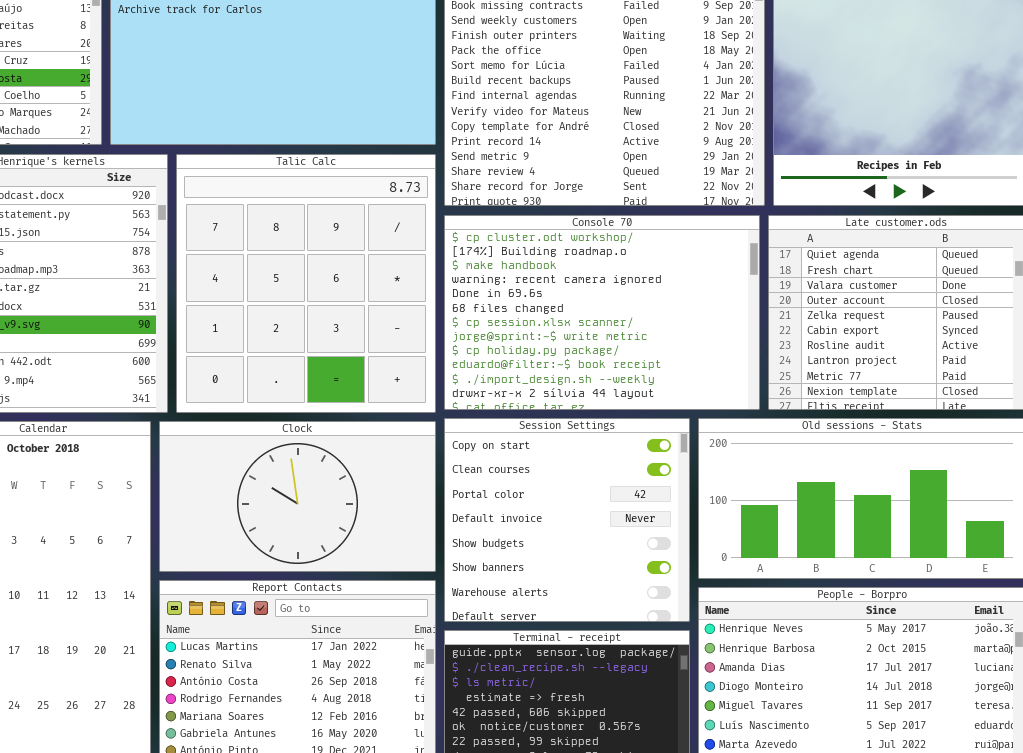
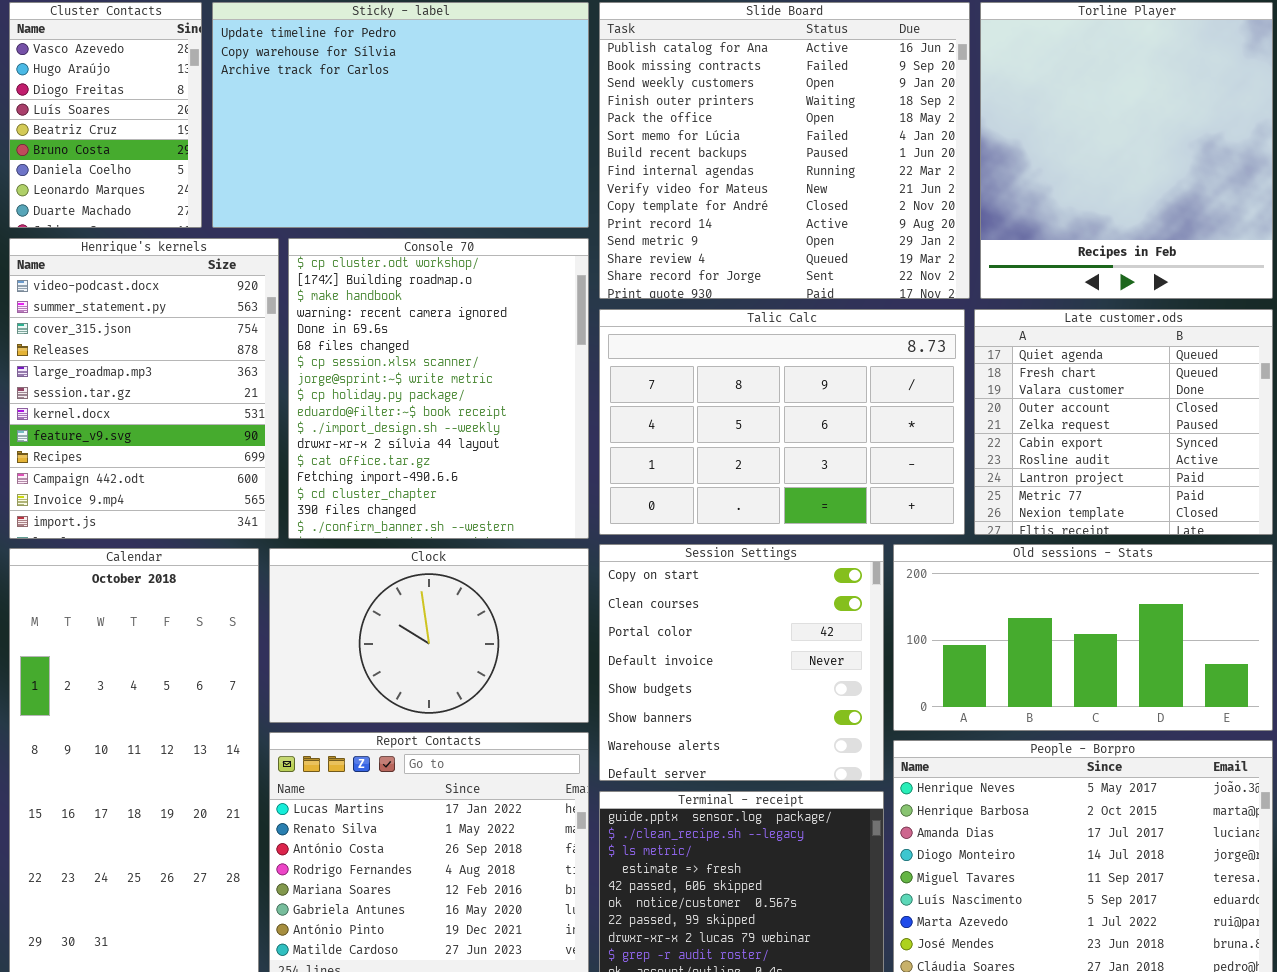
Talic Calc: [176,154,436,413] -> [599,309,965,535], moved, resized
Console 70: [444,215,760,410] -> [288,238,589,539], moved, resized

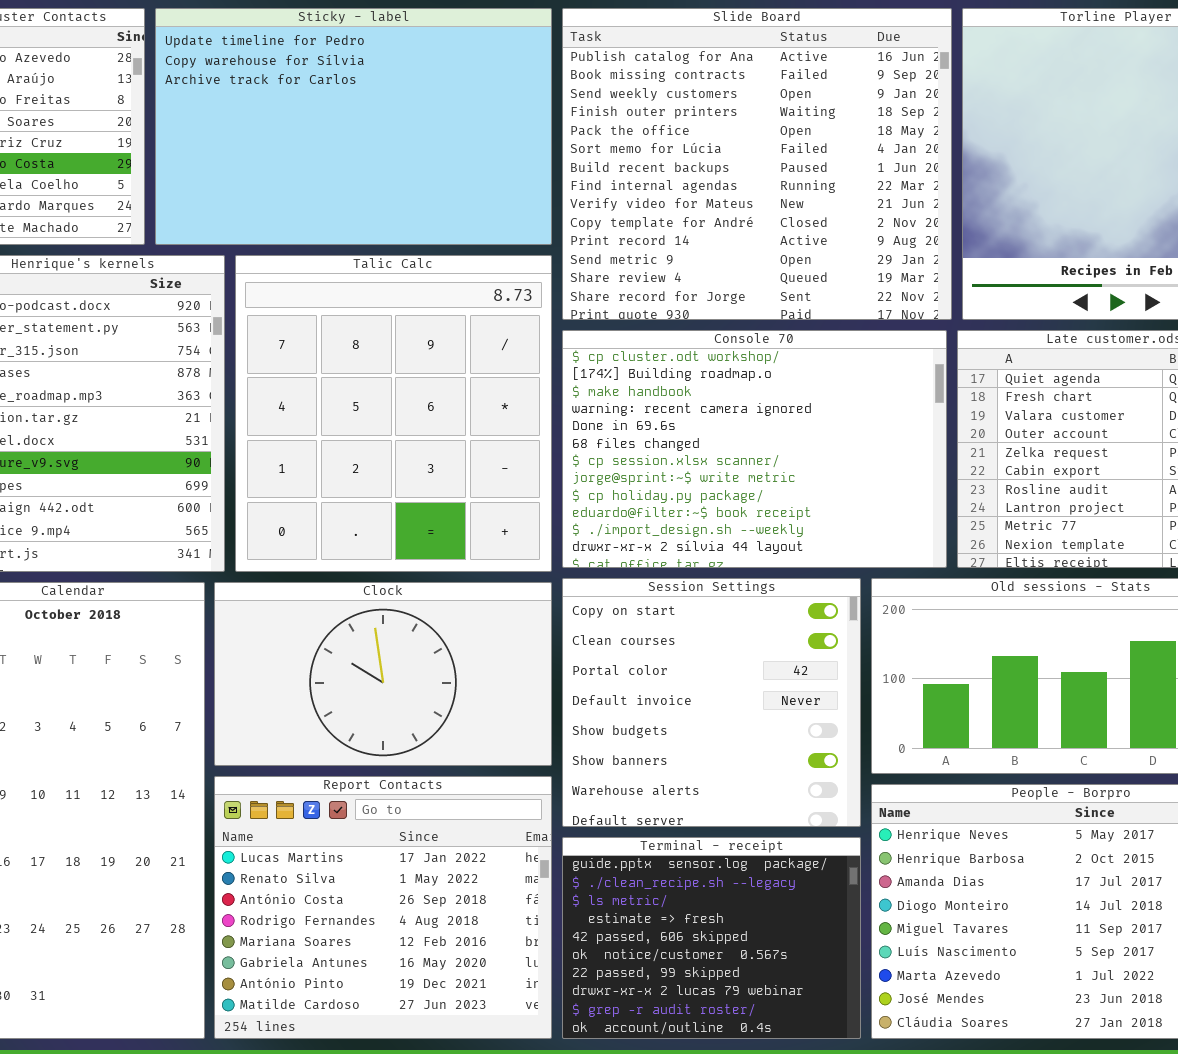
Console 70: [288,238,589,539] -> [562,330,947,568], moved, resized
Talic Calc: [599,309,965,535] -> [235,255,552,572], moved, resized

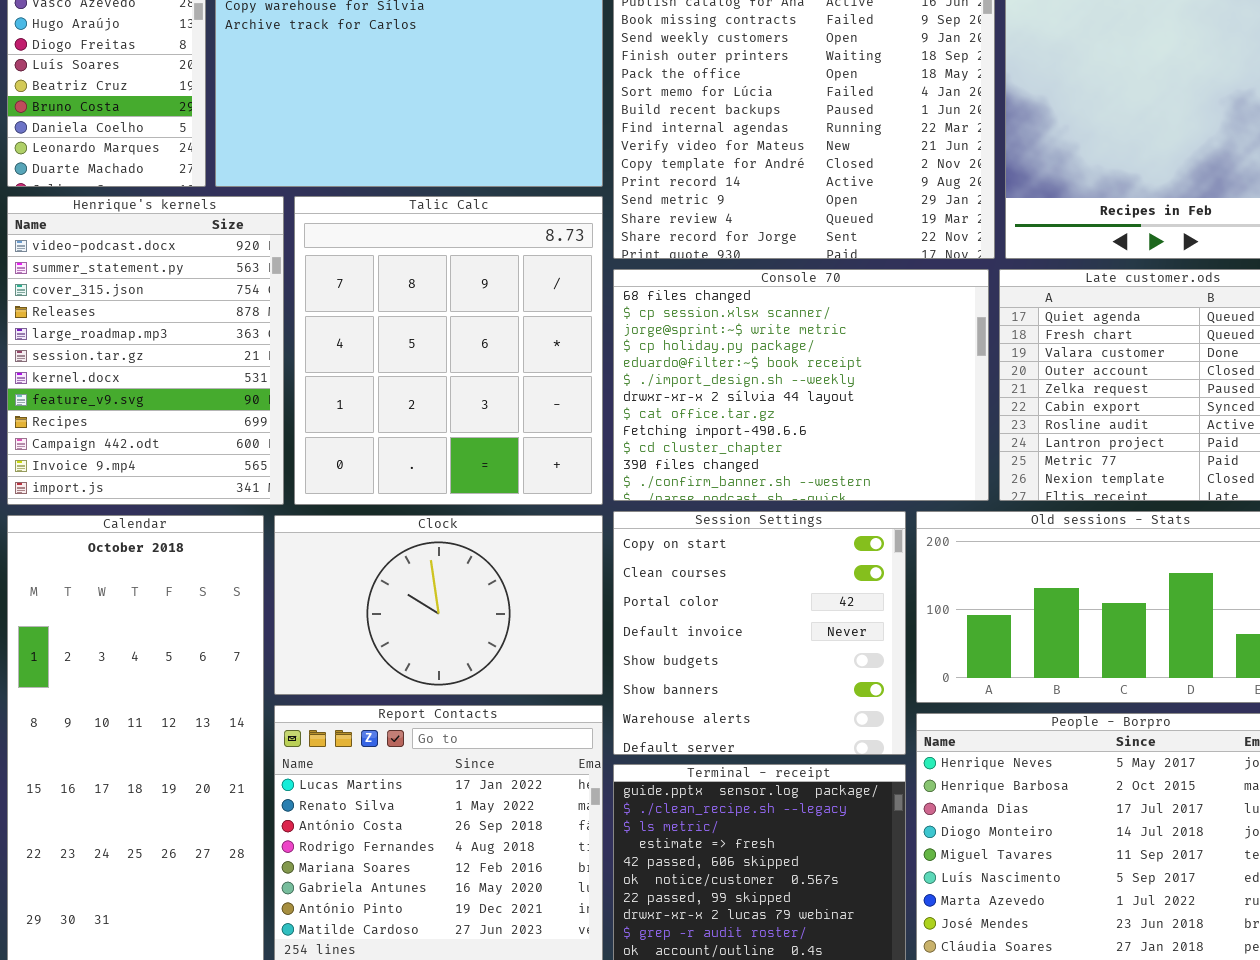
Console 70: [562,330,947,568] -> [613,269,989,501], scrolled down 5 rows

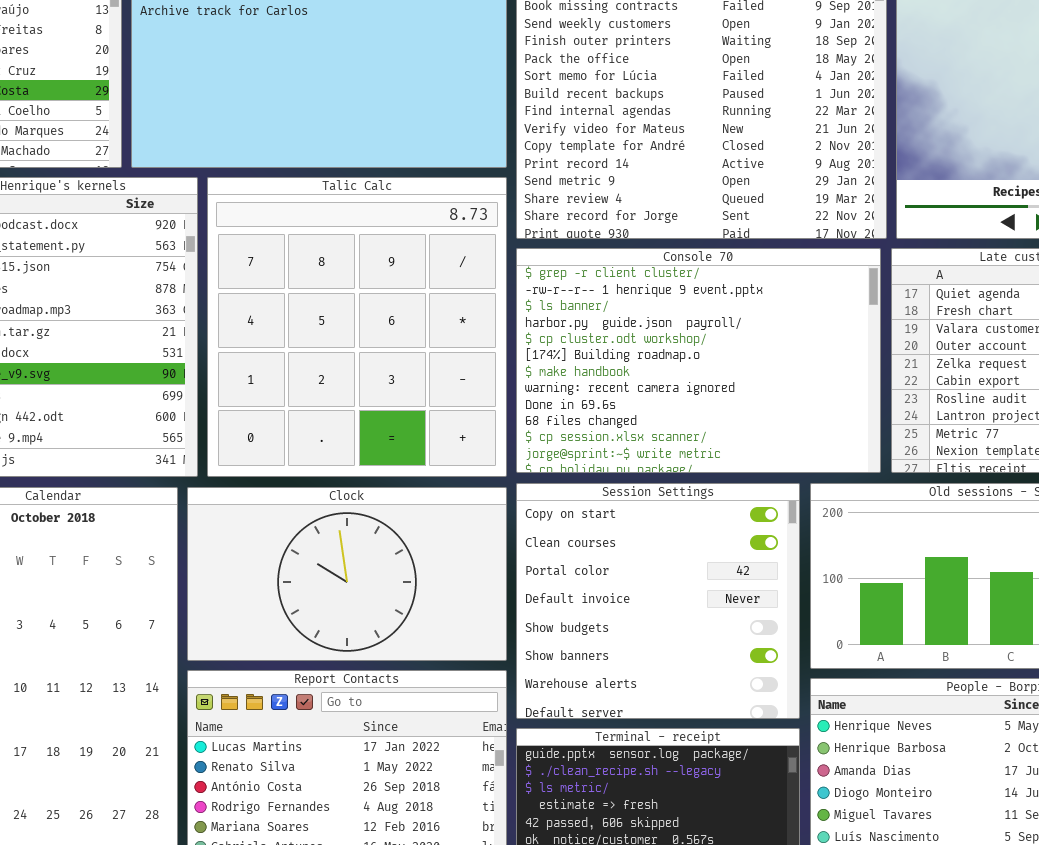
Console 70: [613,269,989,501] -> [516,248,881,473], scrolled up 9 rows

